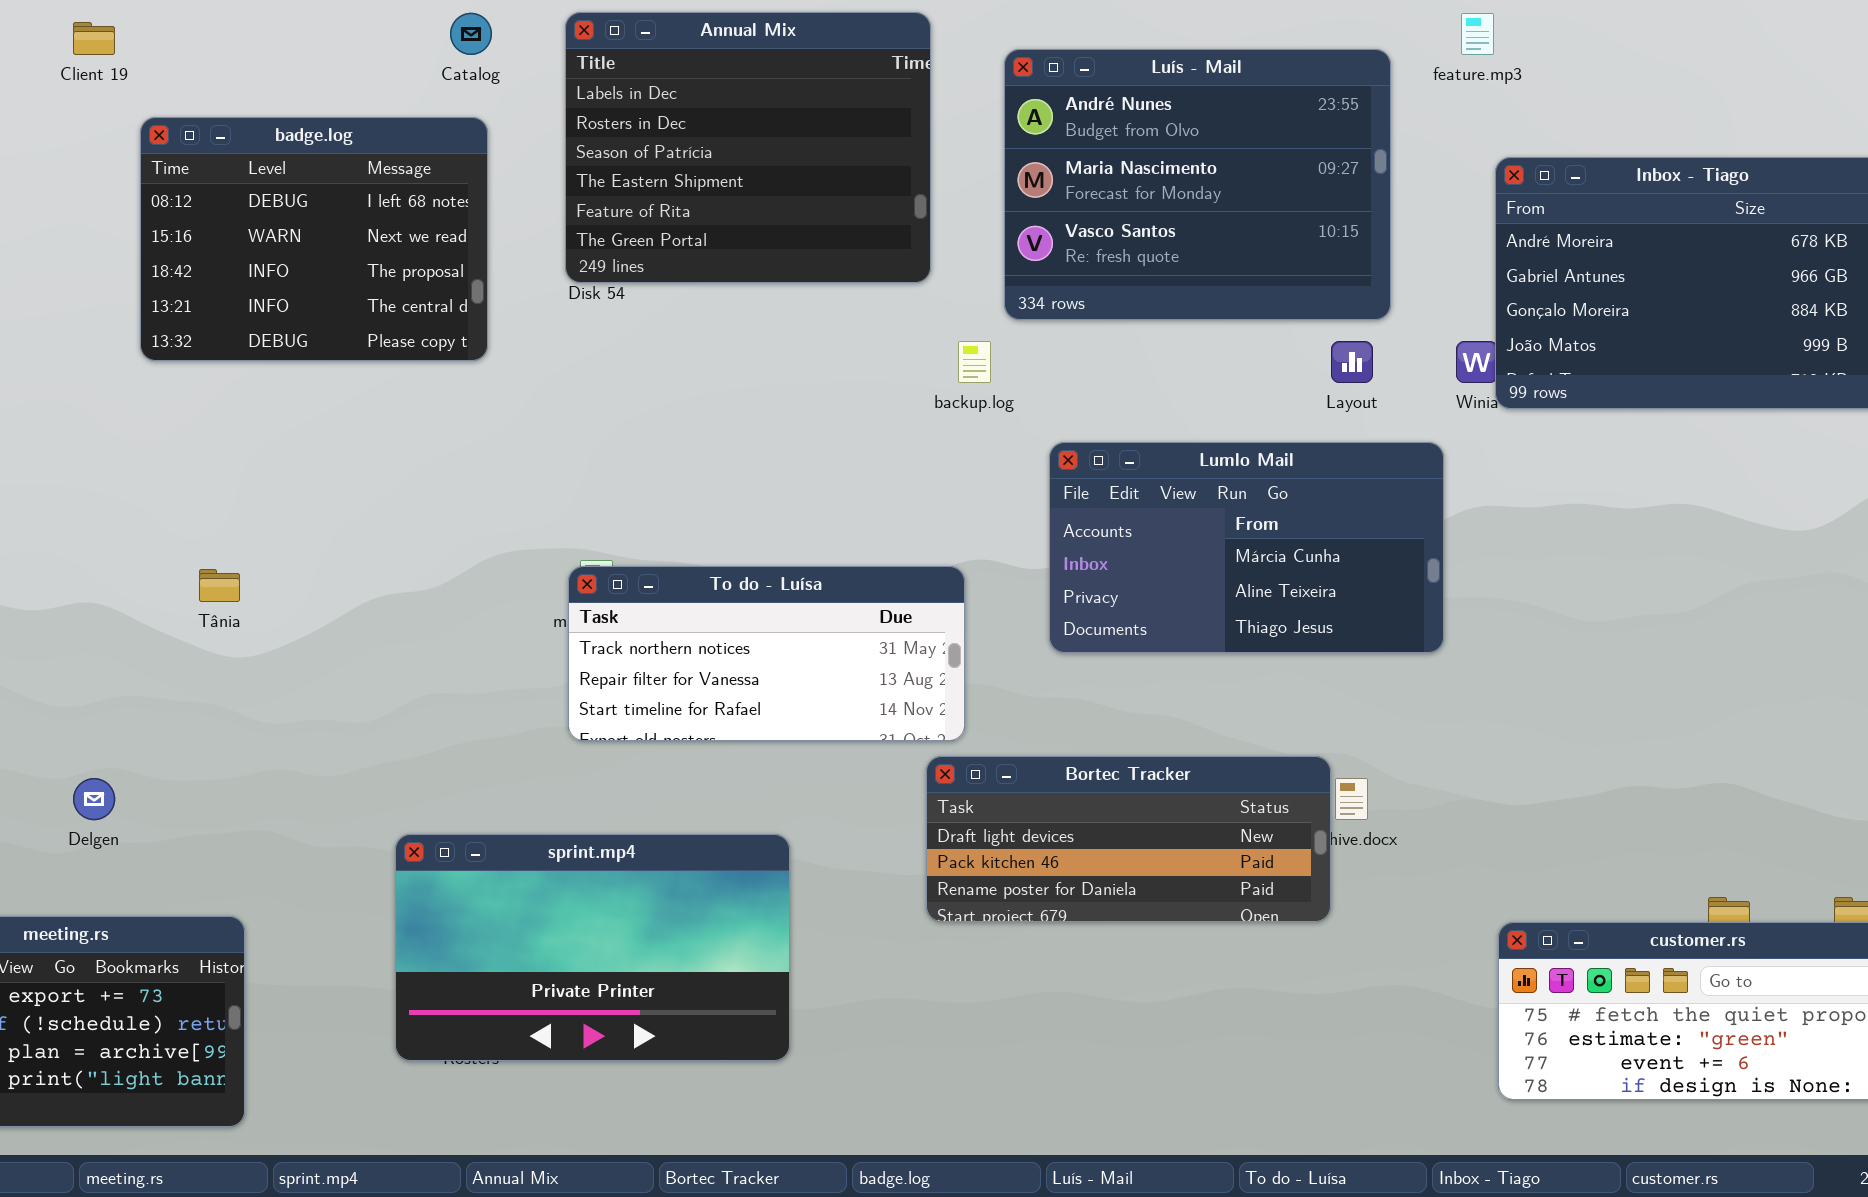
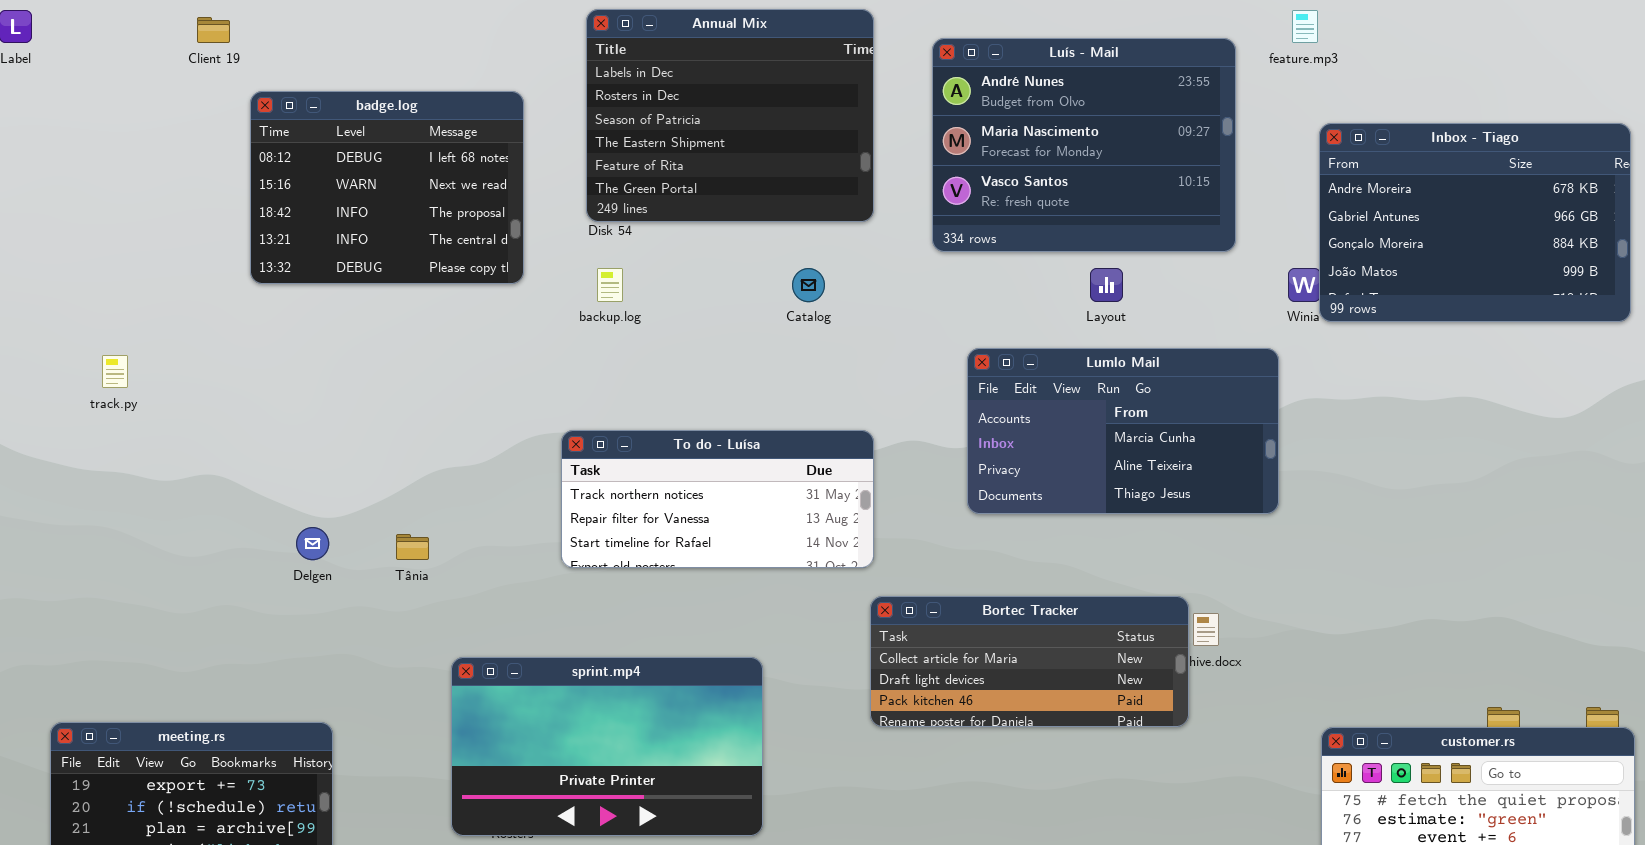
Catalog: [450,13,492,55] -> [792,268,825,302], moved
backup.log: [958,341,991,383] -> [597,268,623,302], moved
Layout: [1331,341,1373,383] -> [1090,268,1123,302], moved
To do - Luísa: [568,566,965,741] -> [561,430,874,568], moved
Tânia: [199,569,240,602] -> [396,534,429,560], moved
Bortec Tracker: [926,756,1331,922] -> [870,596,1189,727], scrolled up 1 row
Delgen: [73,778,115,820] -> [296,527,329,560], moved

